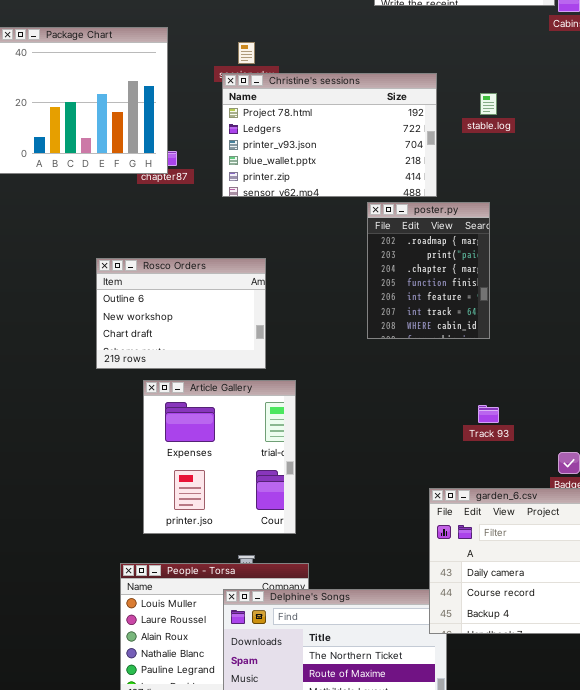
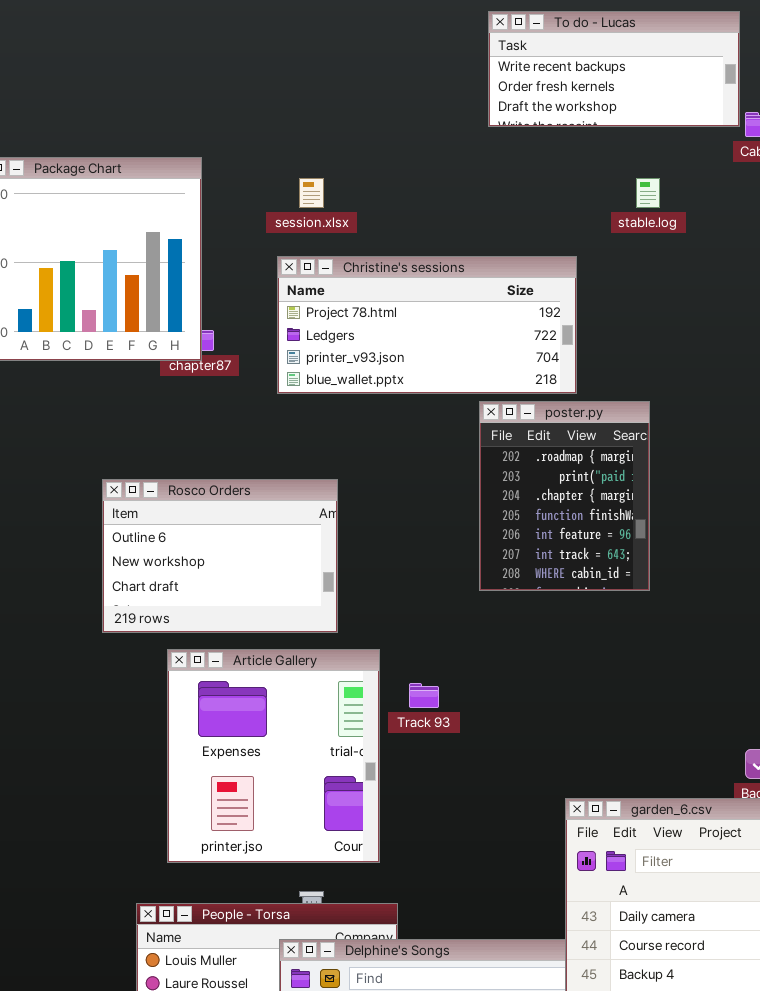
Christine's sessions: [222,73,437,197] -> [277,256,577,394], resized
stable.log: [480,93,497,115] -> [636,178,660,208], moved
Track 93: [478,405,499,423] -> [409,683,439,708], moved

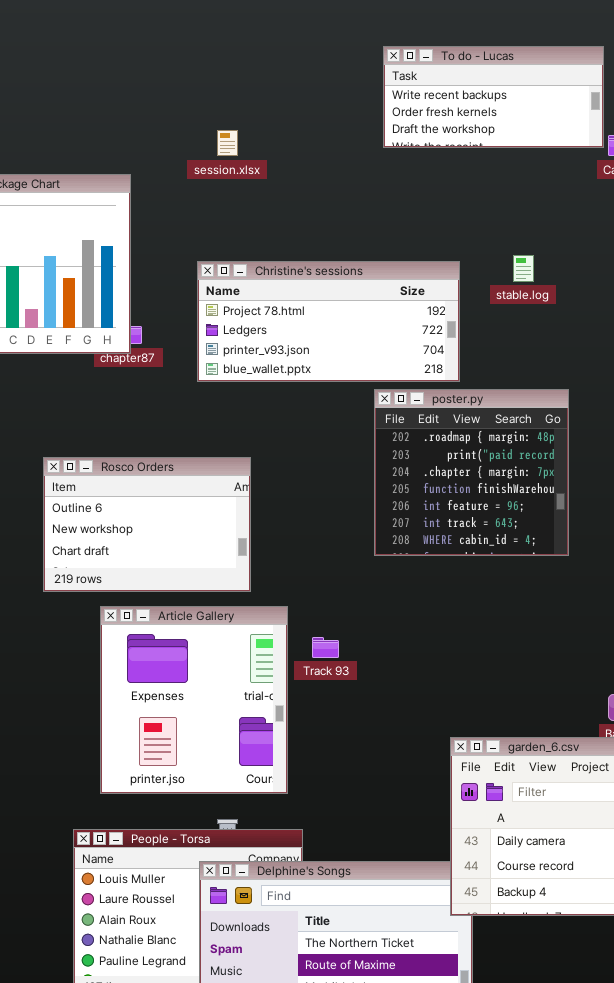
session.xlsx: [299,178,324,208] -> [217,130,238,156], moved
stable.log: [636,178,660,208] -> [513,255,534,282], moved
poster.py: [479,401,650,591] -> [374,389,569,556], resized

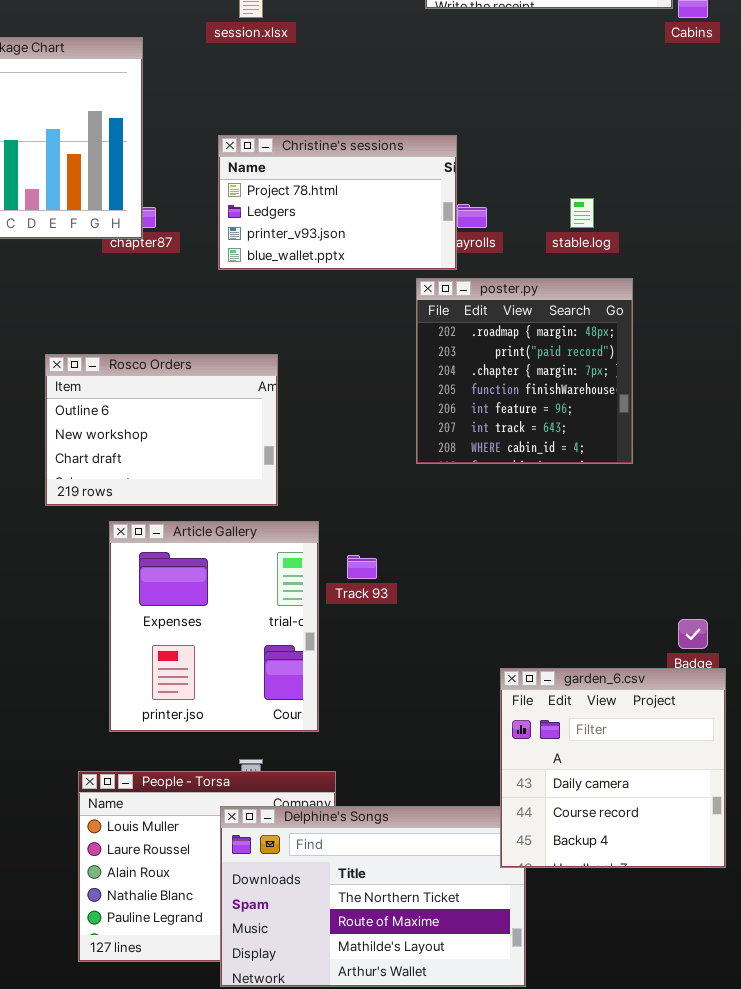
stable.log: [513,255,534,282] -> [570,198,594,228], moved
Christine's sessions: [197,261,460,382] -> [218,135,457,270], resized

